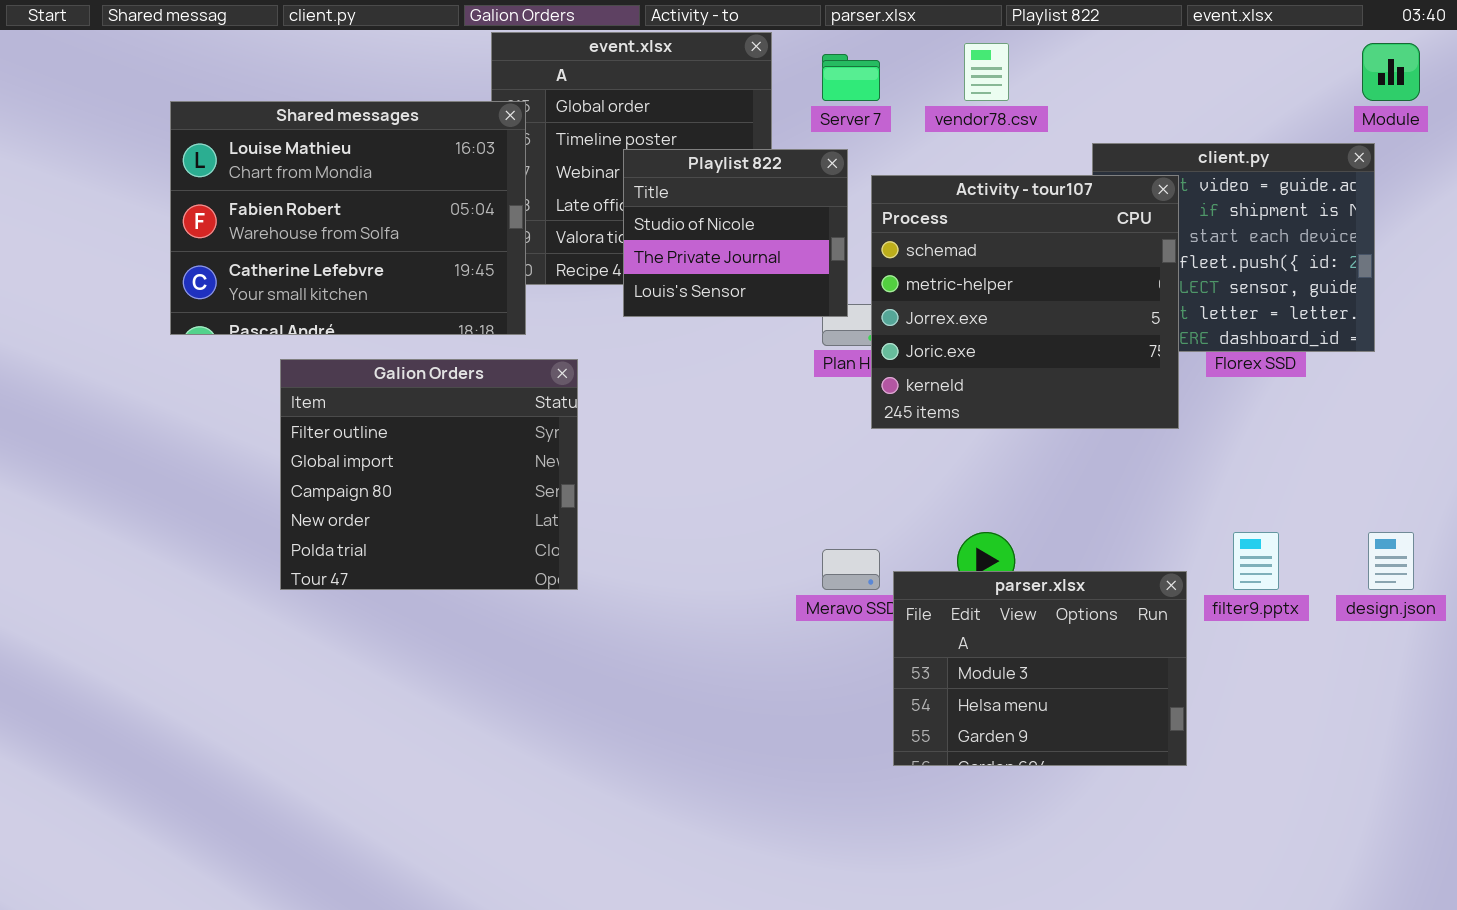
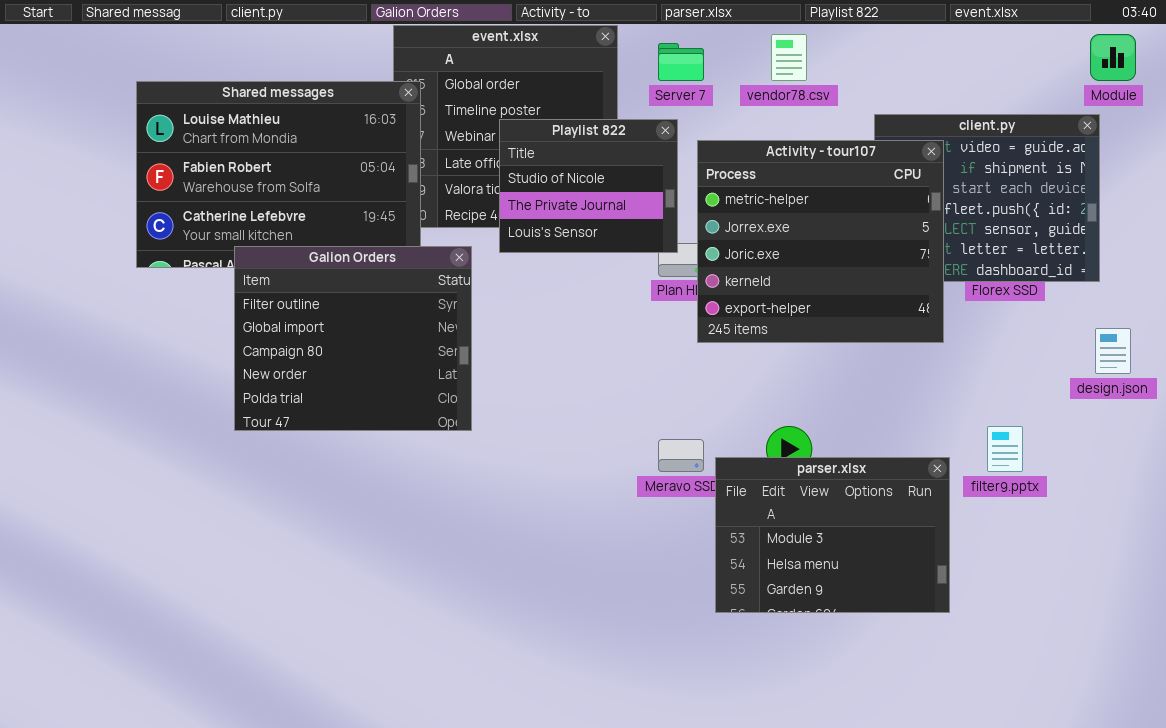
Activity - tour107: [871,175,1179,429] -> [697,140,944,343], scrolled down 1 row
Galion Orders: [280,359,578,590] -> [234,246,472,431], moved
design.json: [1368,532,1414,590] -> [1095,328,1131,374], moved

